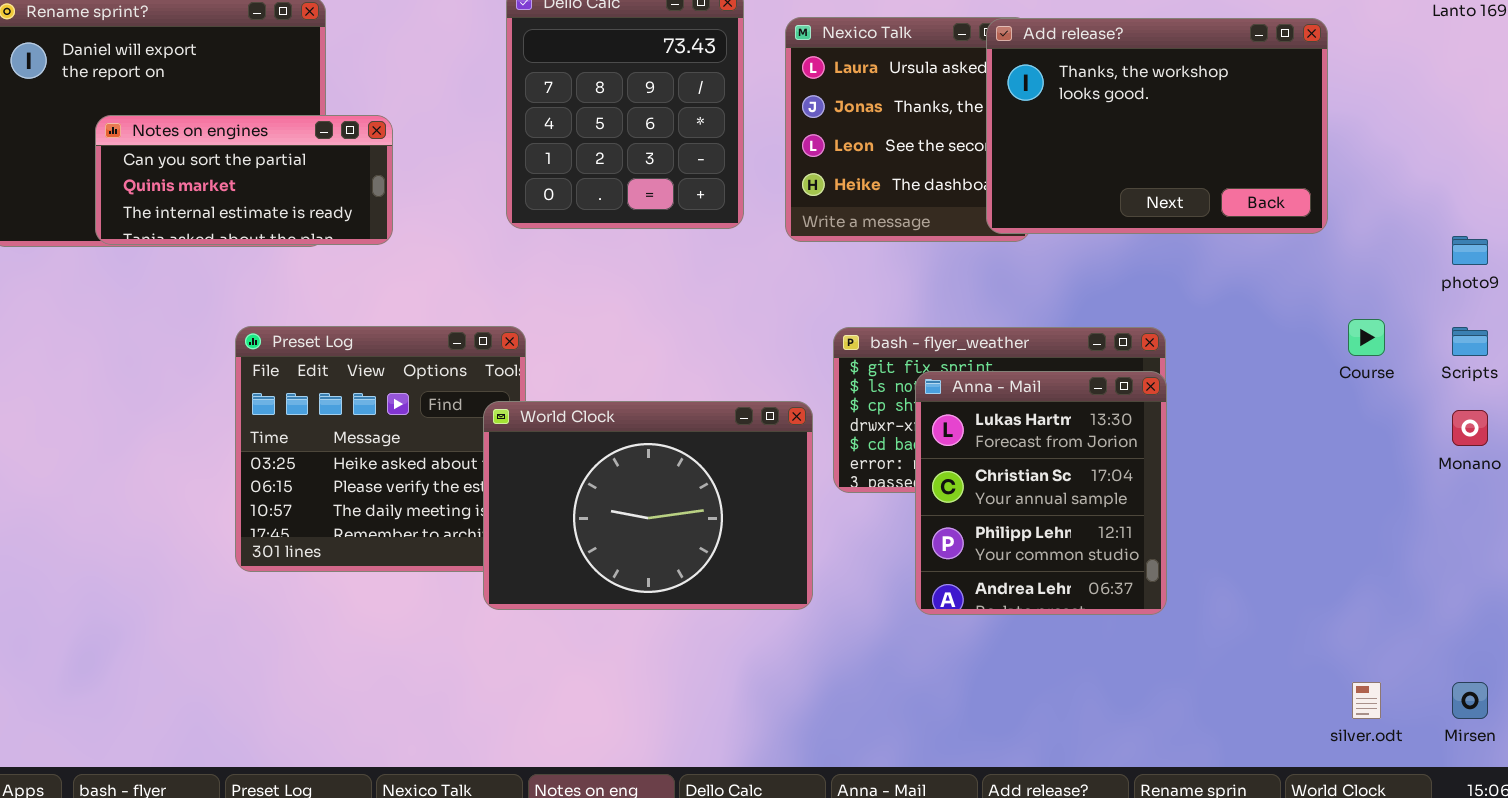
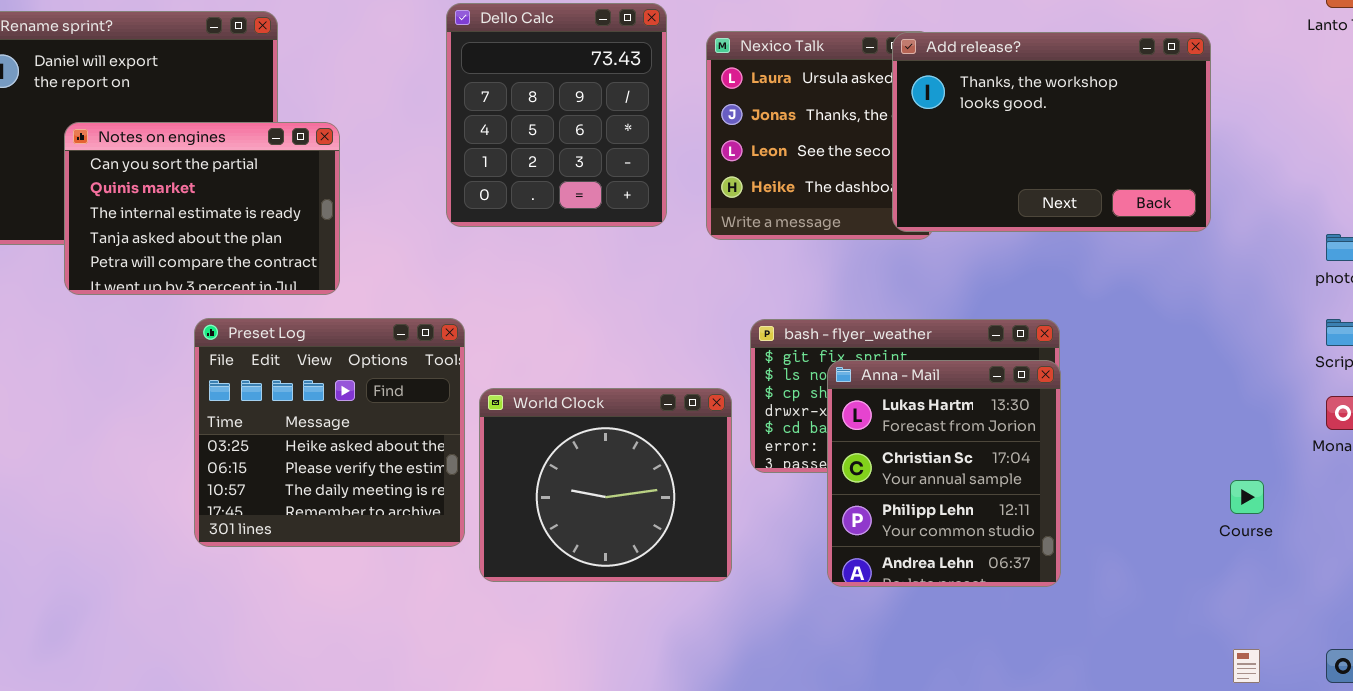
Notes on engines: [95,115,393,245] -> [64,122,340,295], resized
Course: [1348,319,1385,356] -> [1230,480,1264,514], moved
World Clock: [483,401,813,610] -> [479,388,732,582], resized

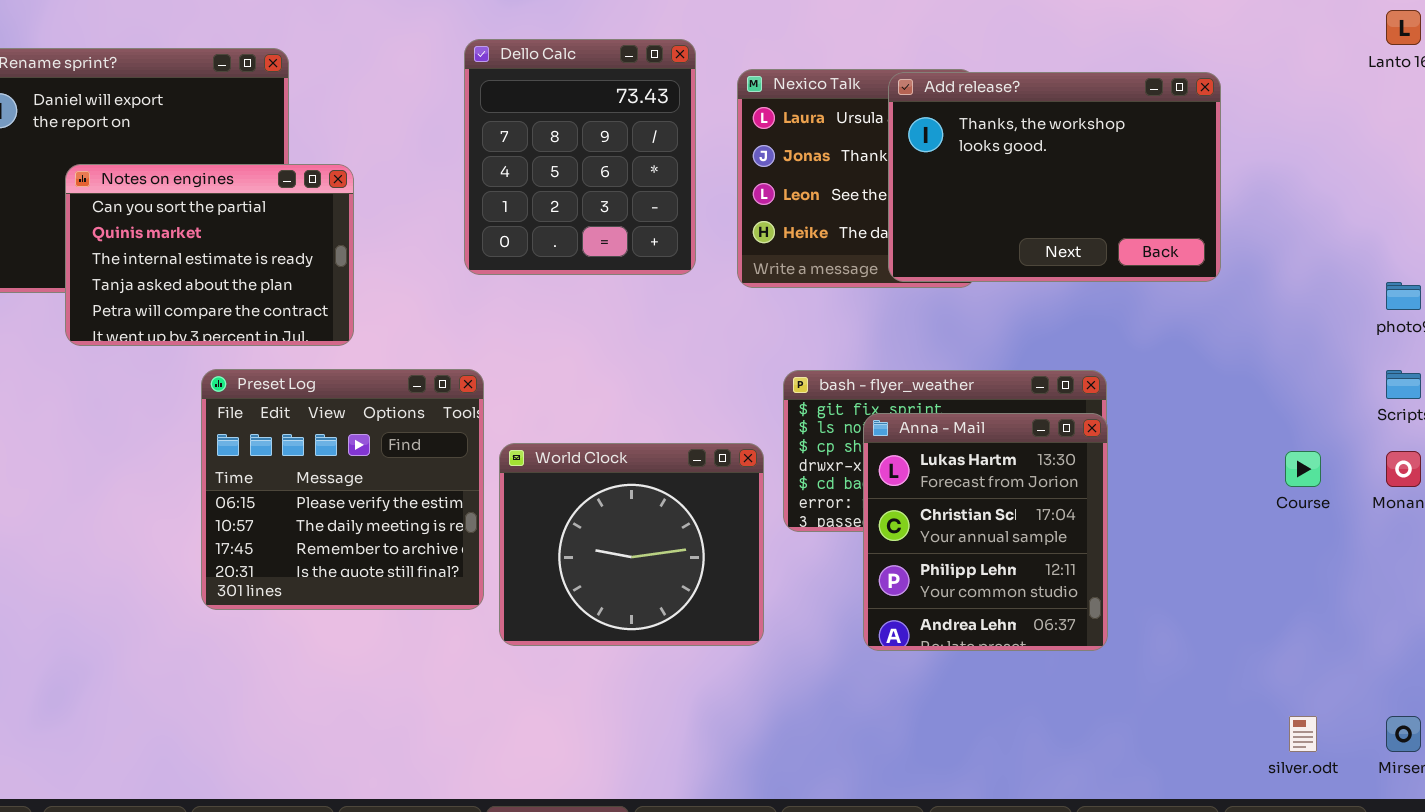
Add release?: [892,32,1211,232] -> [888,72,1221,282], moved
Preset Log: [194,318,465,547] -> [201,369,484,610], scrolled down 1 row
Course: [1230,480,1264,514] -> [1285,451,1321,487], moved

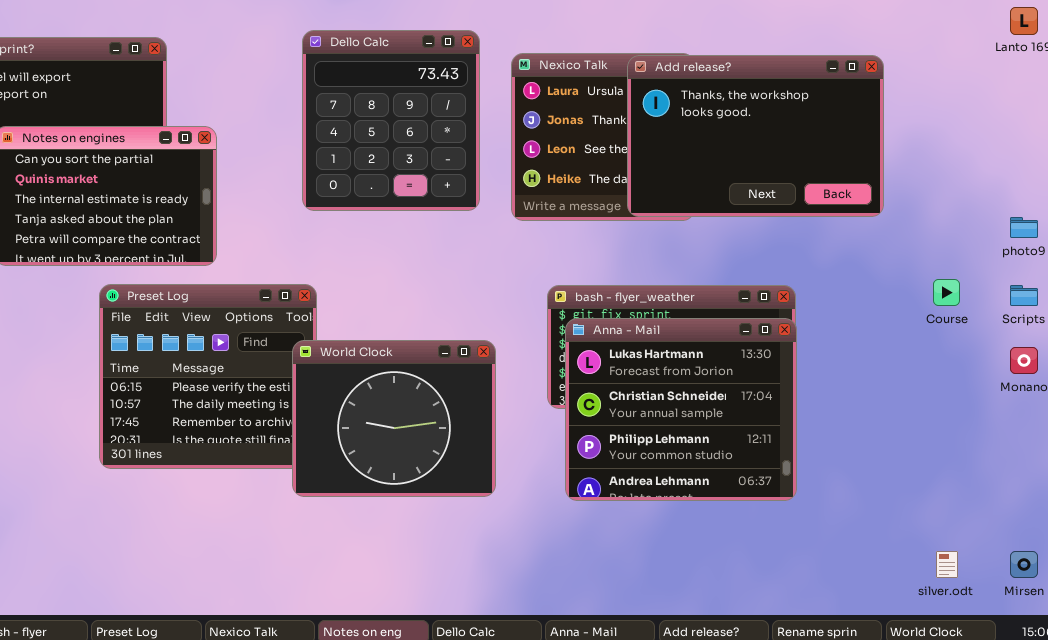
Anna - Mail: [863,413,1108,651] -> [565,318,797,501], resized
World Clock: [499,443,764,646] -> [292,340,496,497], moved
Course: [1285,451,1321,487] -> [933,279,960,306], moved

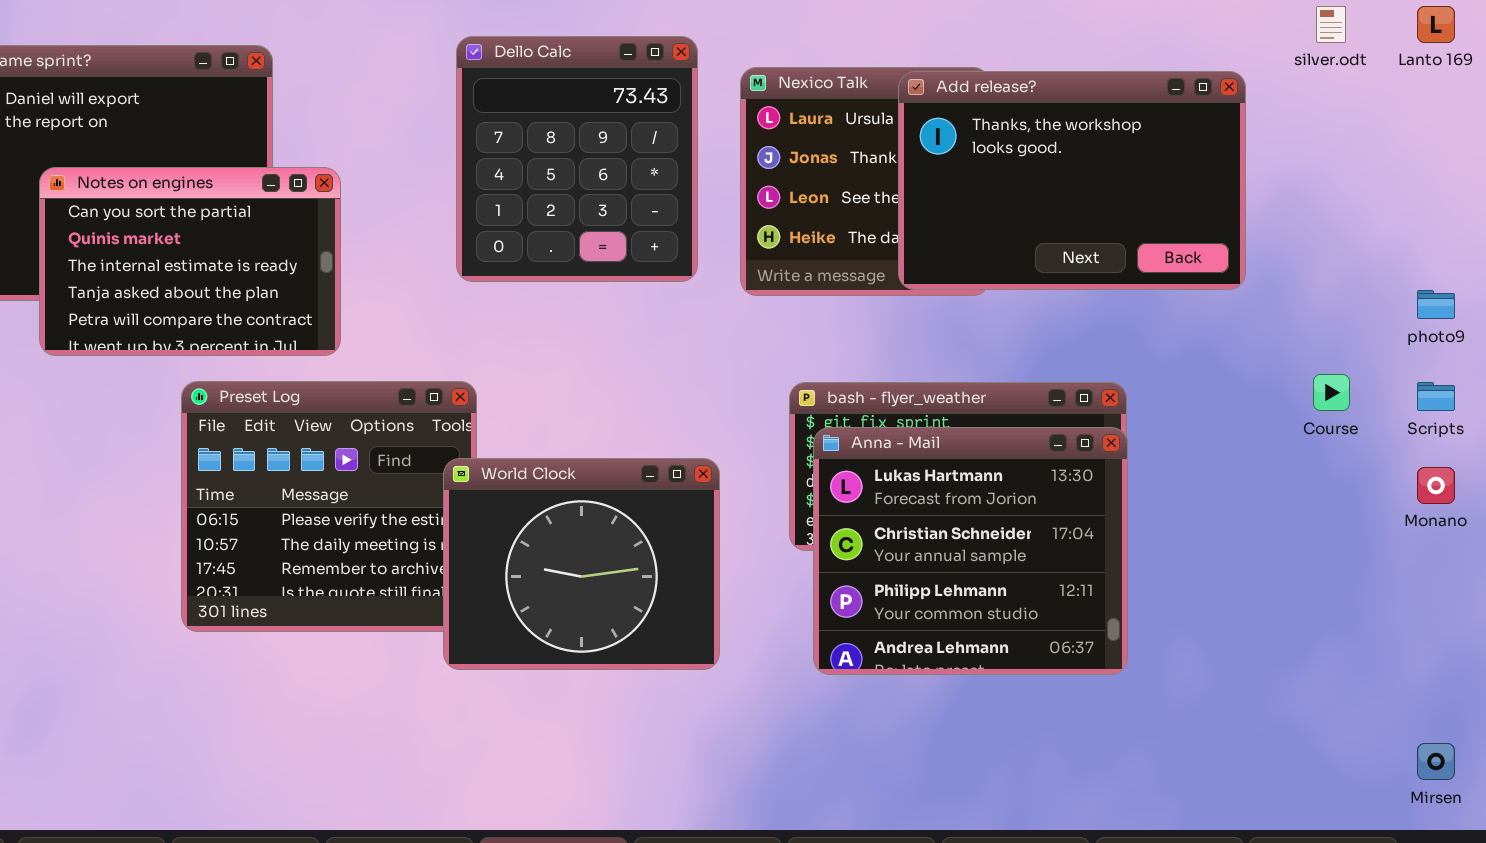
silver.odt: [936,551,958,578] -> [1316,6,1346,43], moved

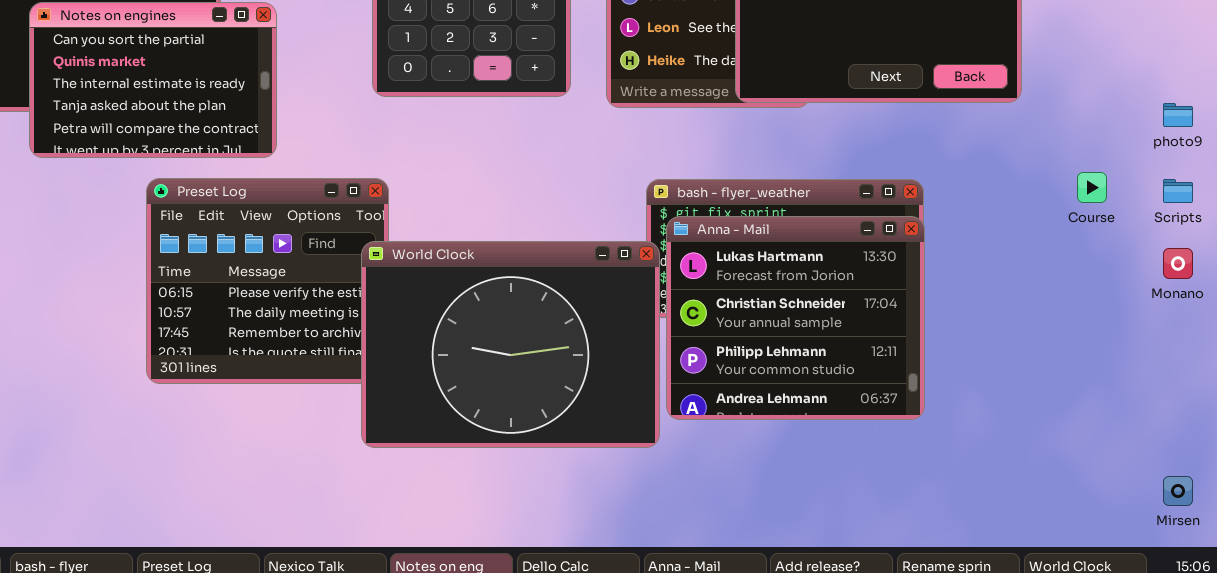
World Clock: [443,458,720,670] -> [361,241,660,448], resized

